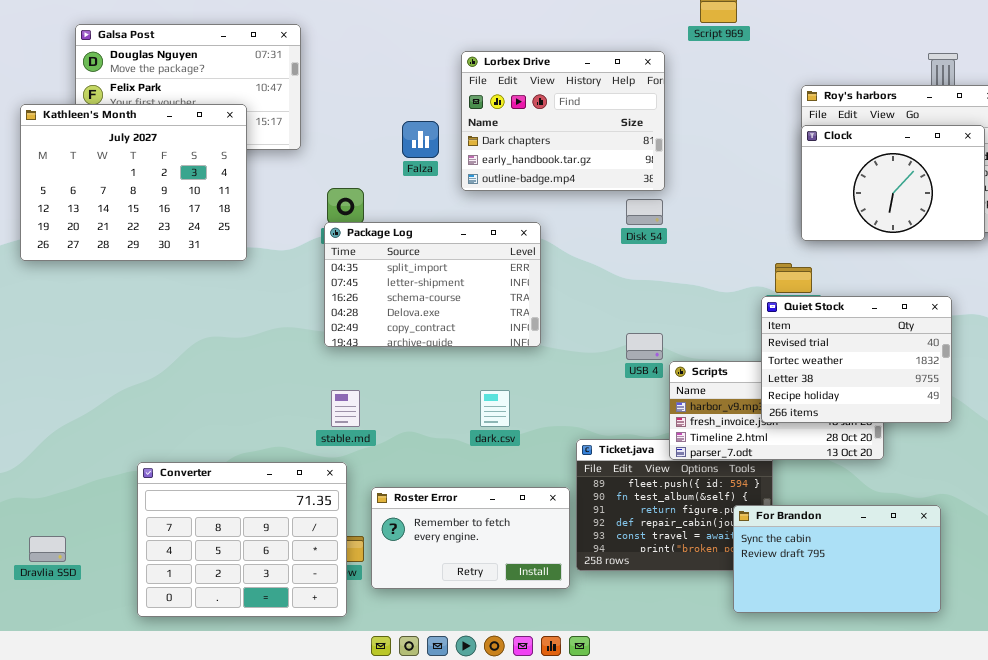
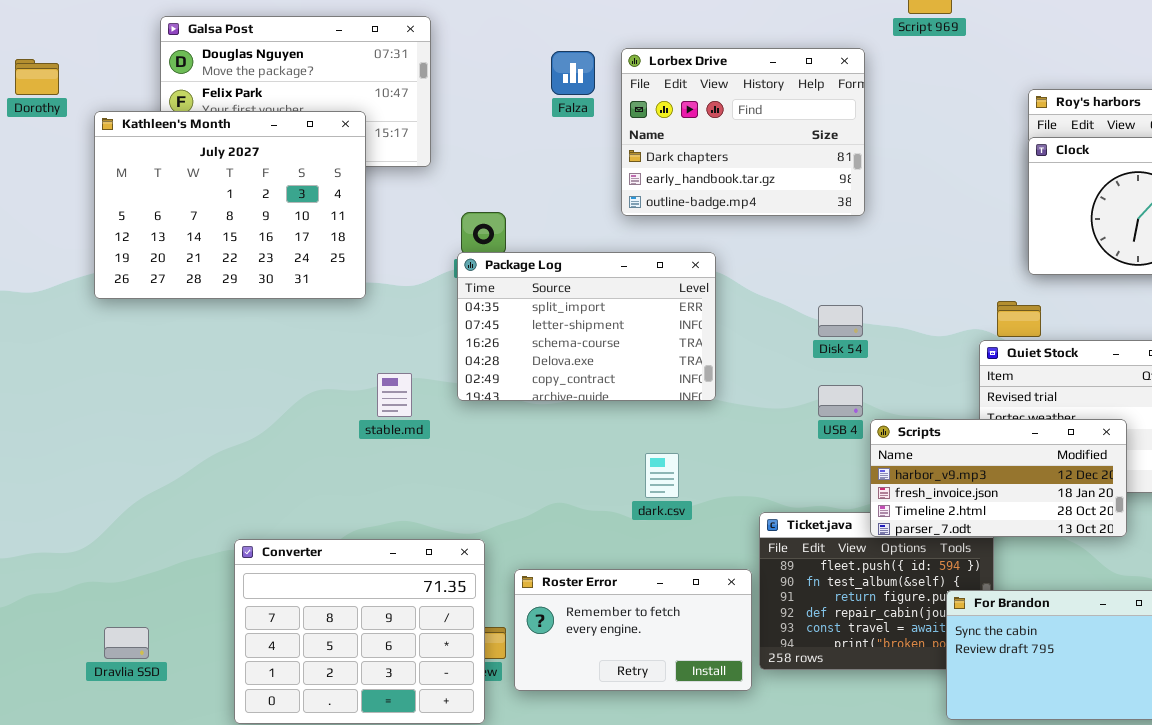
Falza: [402,121,439,158] -> [551,51,595,95], moved
Disk 54: [626,199,663,225] -> [818,305,863,337], moved
Scripts: [669,361,884,460] -> [870,419,1127,537], raised
stable.md: [331,390,360,427] -> [377,373,412,417], moved

